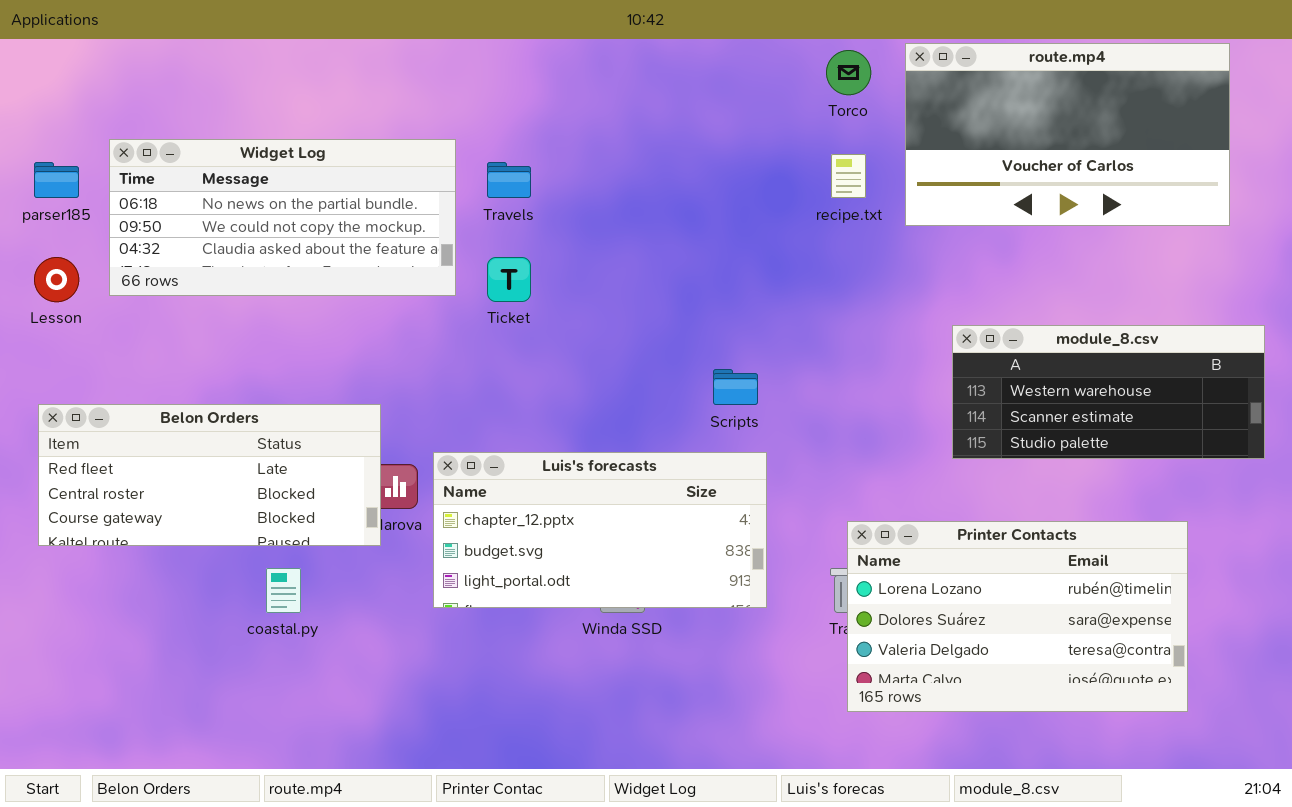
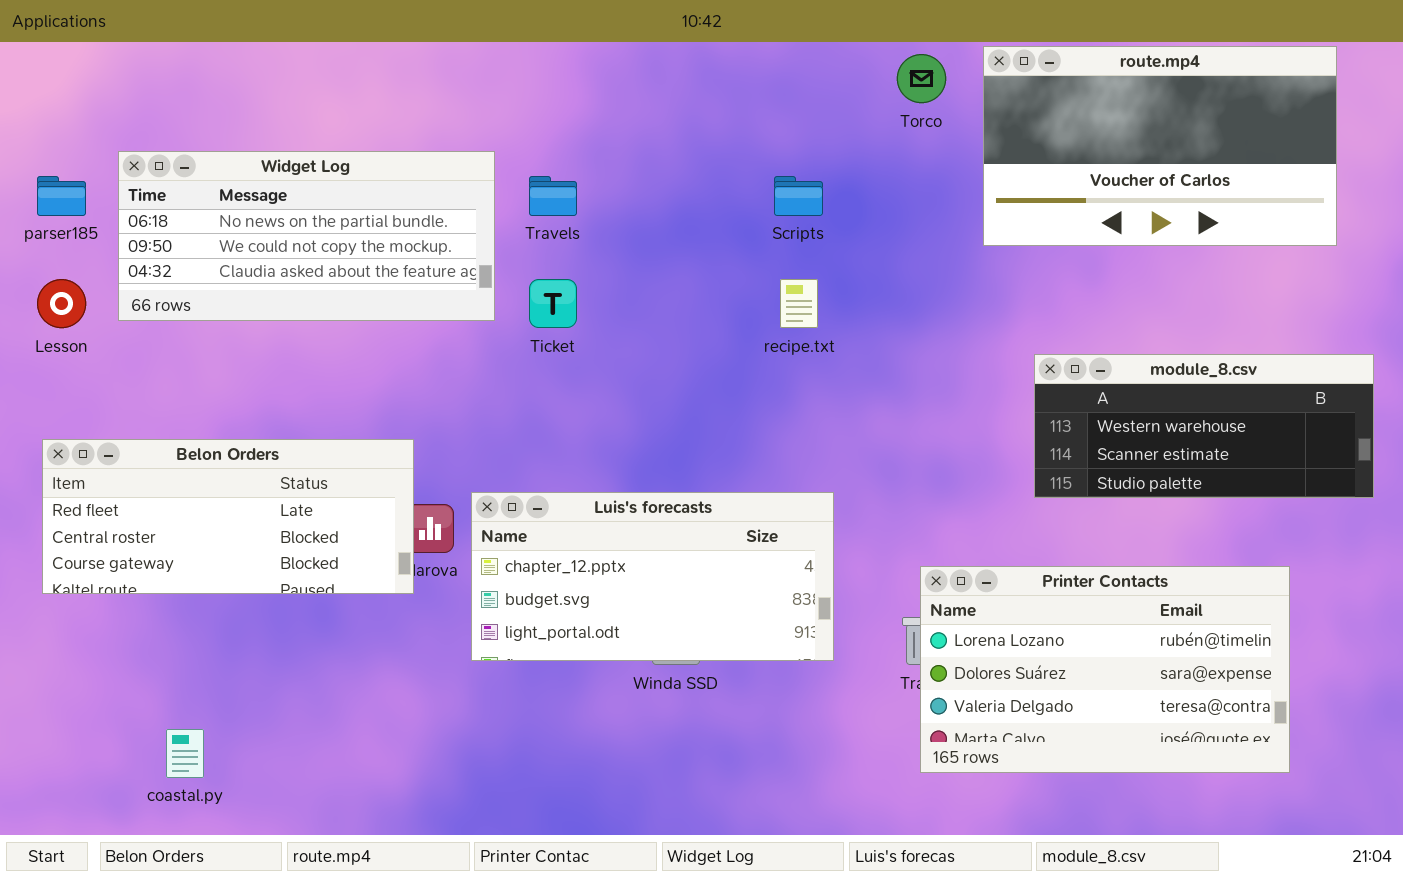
recipe.txt: [831,154,866,198] -> [780,279,818,328], moved
Scripts: [713,369,758,405] -> [774,176,823,216], moved
coastal.py: [266,568,301,613] -> [166,729,204,778], moved

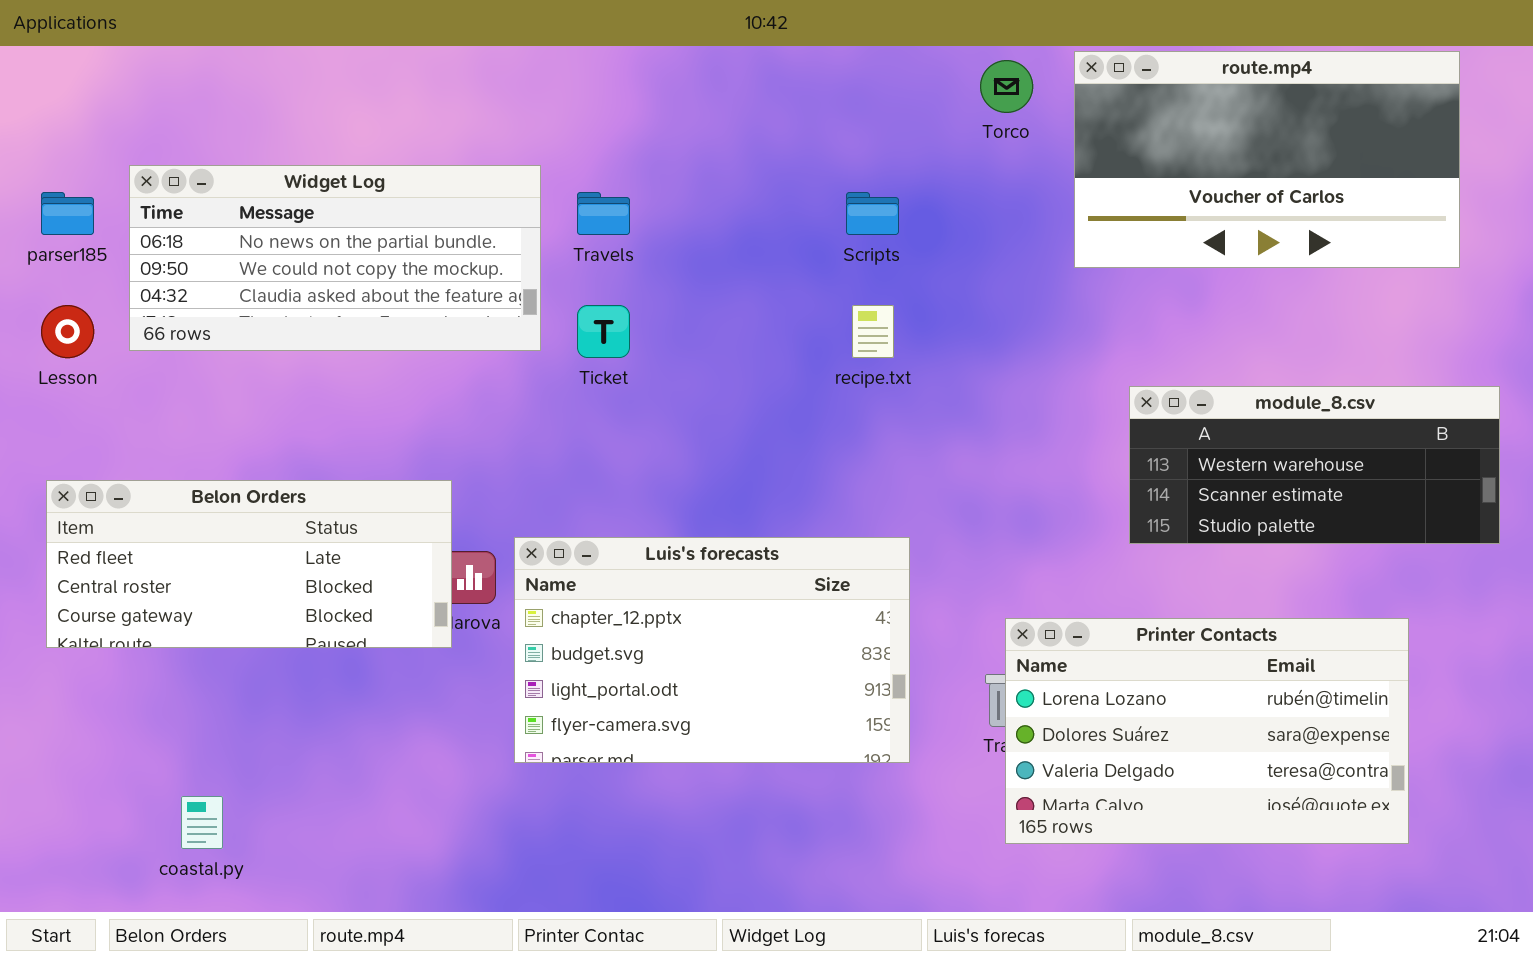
Luis's forecasts: [471,492,834,661] -> [514,537,910,763], resized

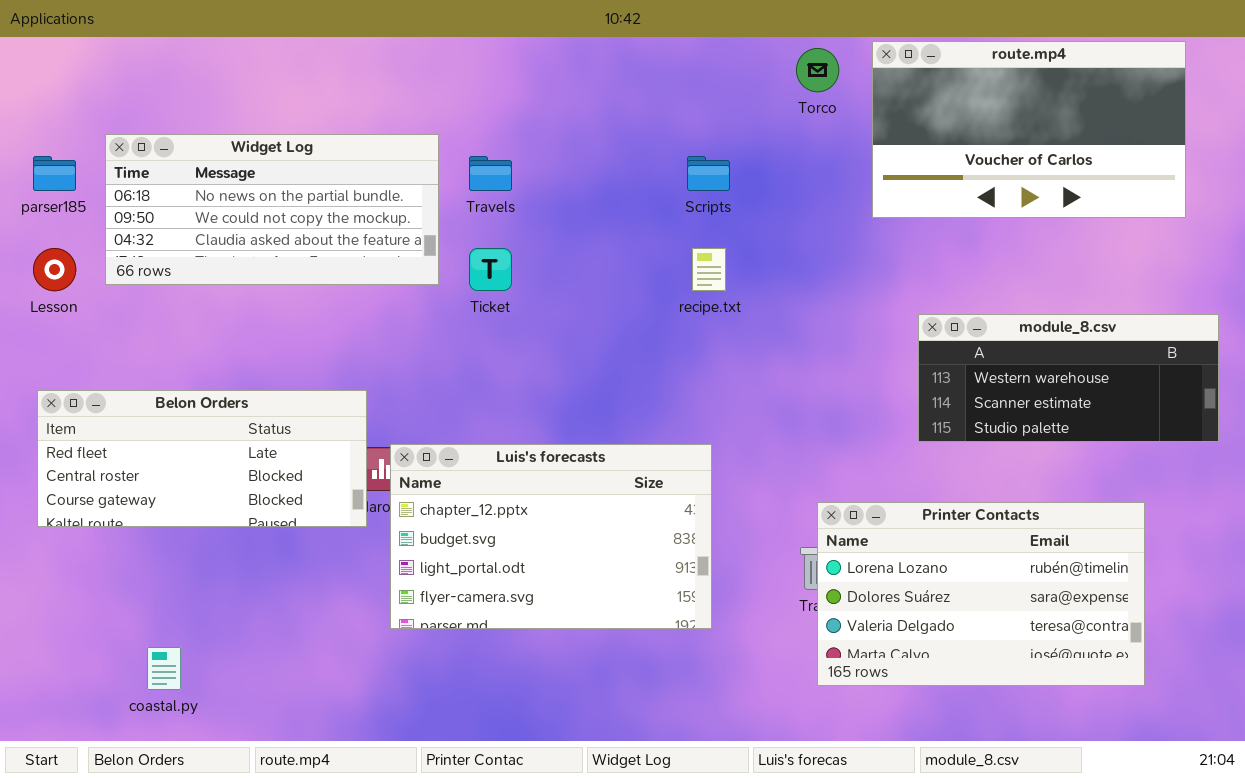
Luis's forecasts: [514,537,910,763] -> [390,444,712,629], moved

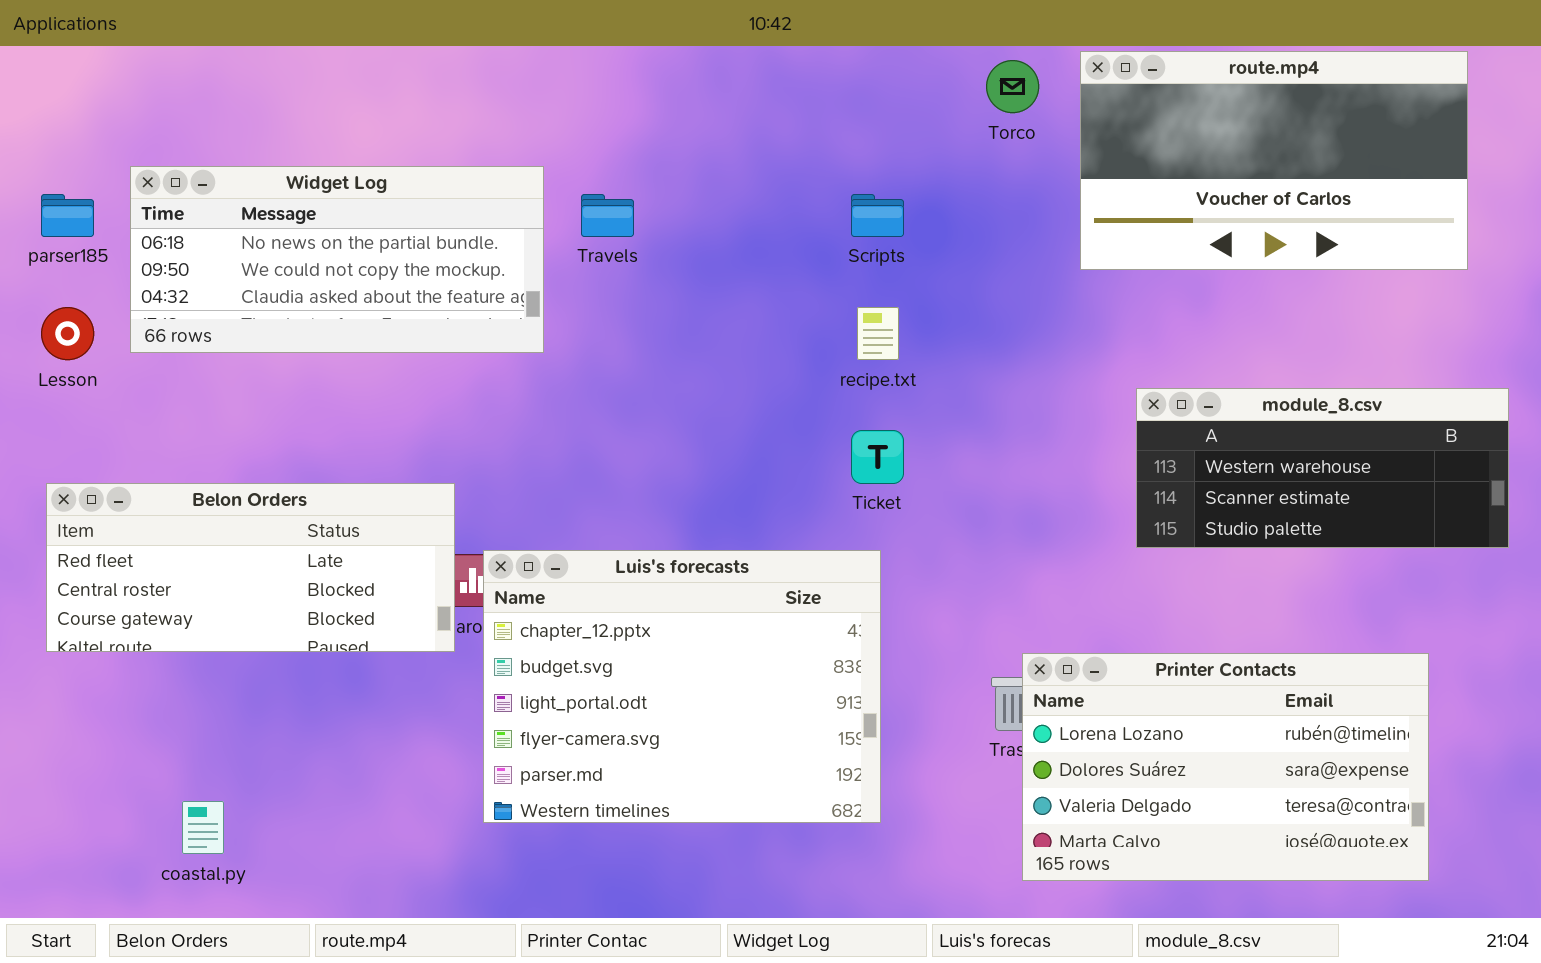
Ticket: [469,248,512,291] -> [851,430,904,484], moved
Luis's forecasts: [390,444,712,629] -> [483,550,881,823], resized
Printer Contacts: [817,502,1145,686] -> [1022,653,1429,881], moved

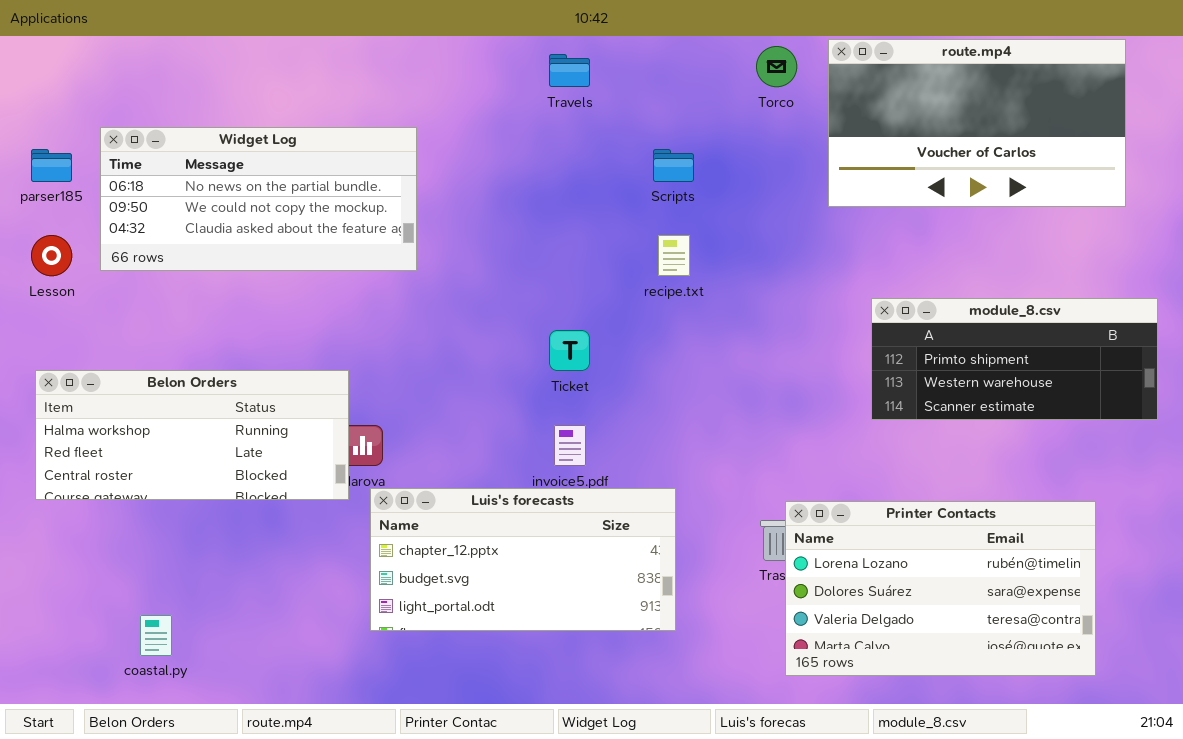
Travels: [581,194,634,237] -> [549,54,590,87], moved
module_8.csv: [1136,388,1509,548] -> [871,298,1158,420], scrolled up 1 row
Ticket: [851,430,904,484] -> [549,330,590,371], moved
Belon Orders: [46,483,455,652] -> [35,370,349,500], scrolled up 1 row
Luis's forecasts: [483,550,881,823] -> [370,488,676,631], resized

